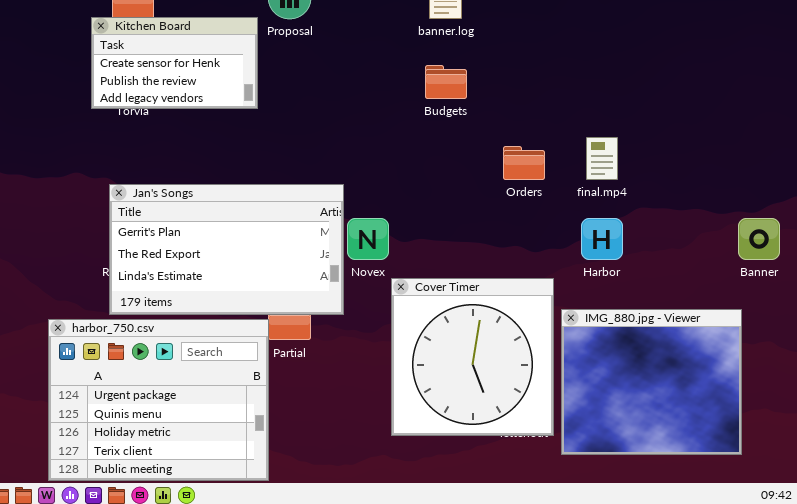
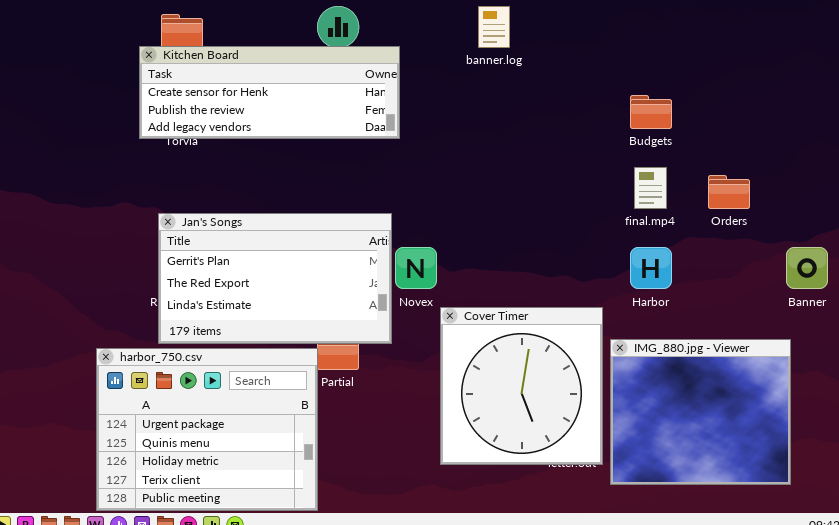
Kitchen Board: [91,17,258,109] -> [139,46,400,139], resized
Budgets: [425,65,467,99] -> [630,95,672,129], moved
Orders: [503,146,545,180] -> [708,175,750,209], moved

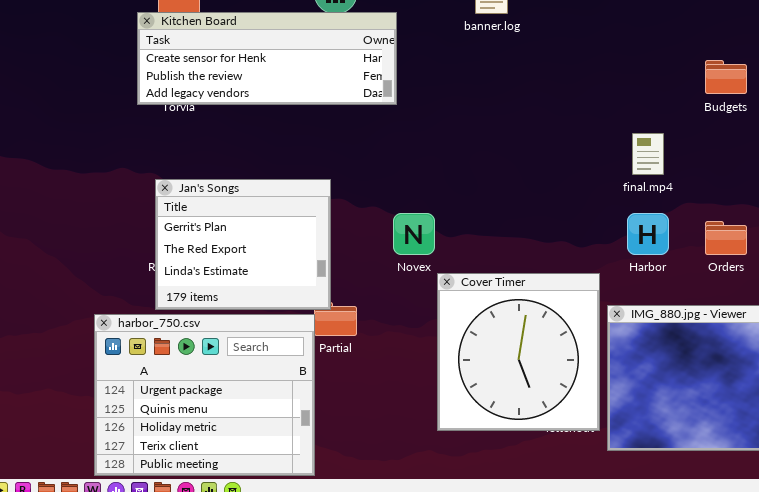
Budgets: [630,95,672,129] -> [705,60,747,94], moved
Orders: [708,175,750,209] -> [705,221,747,255], moved
Jan's Songs: [158,213,392,344] -> [155,179,331,310], resized

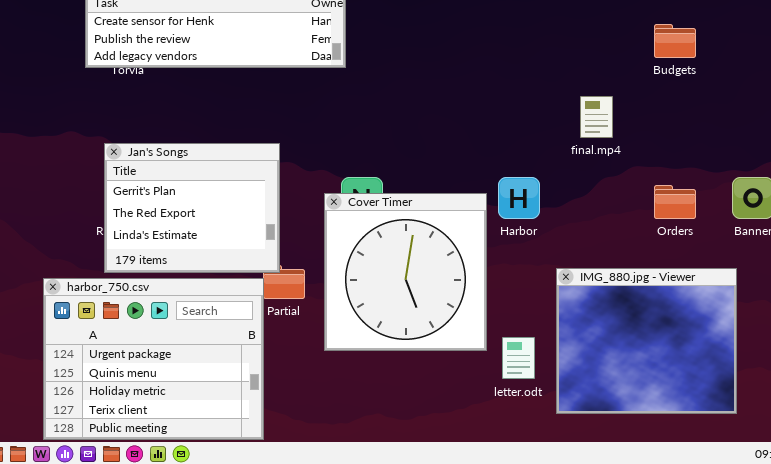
Harbor: [627,213,669,255] -> [498,177,540,219], moved
Cover Timer: [437,273,600,431] -> [324,193,487,351], moved

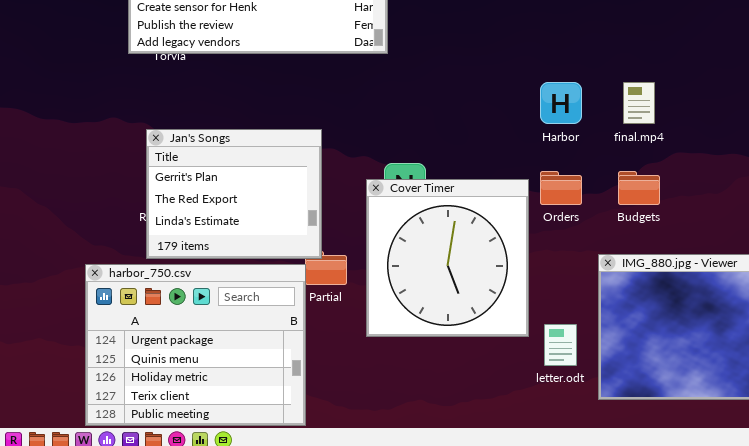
Budgets: [654,24,696,58] -> [618,171,660,205], moved
Harbor: [498,177,540,219] -> [540,82,582,124], moved
Orders: [654,185,696,219] -> [540,171,582,205], moved

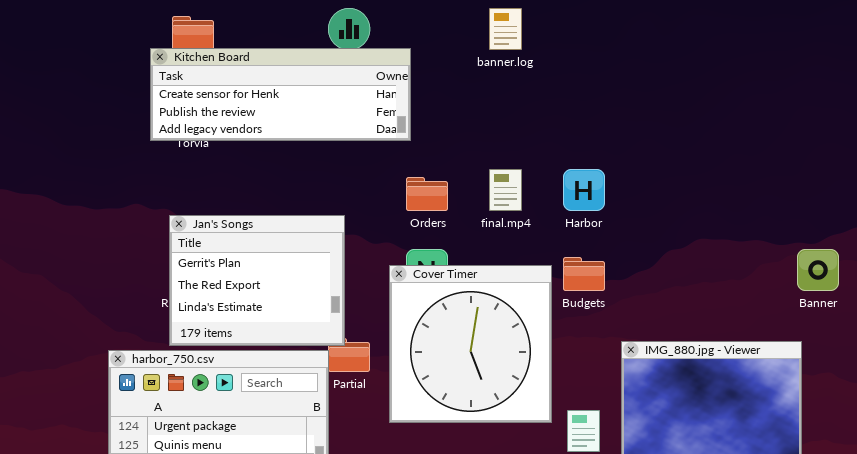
final.mp4: [623,82,655,124] -> [489,169,522,211], moved
Orders: [540,171,582,205] -> [406,177,448,211], moved
Budgets: [618,171,660,205] -> [563,257,605,291], moved

